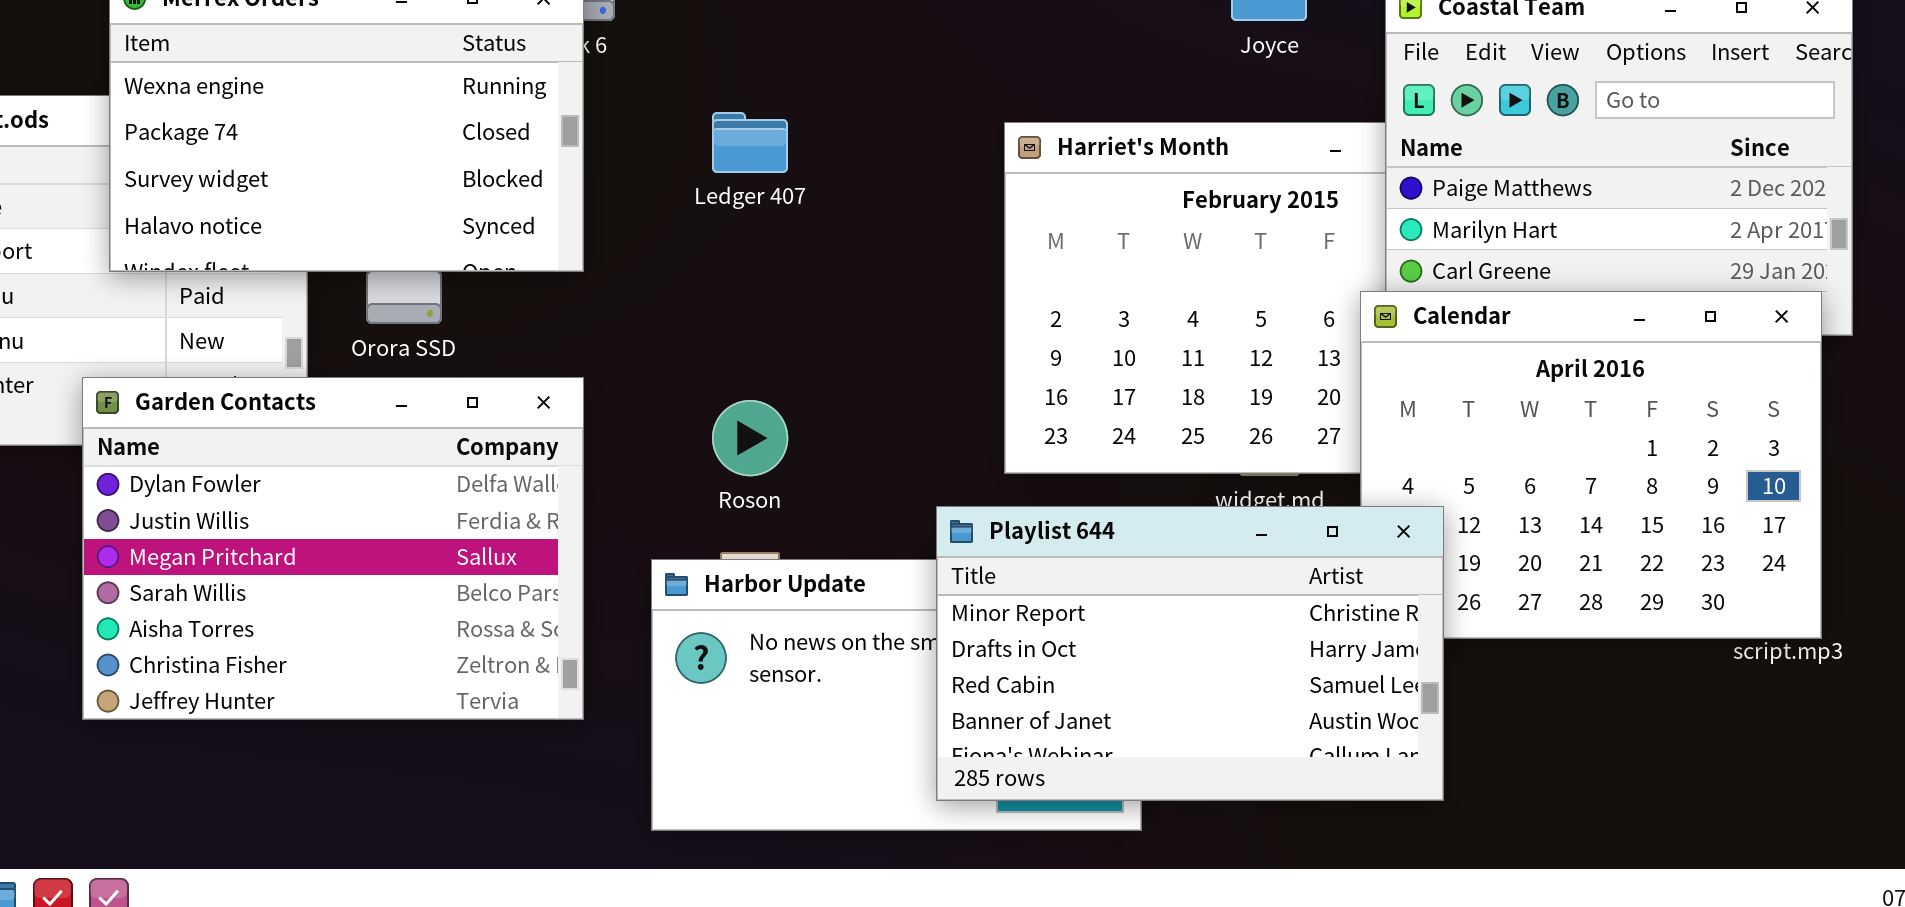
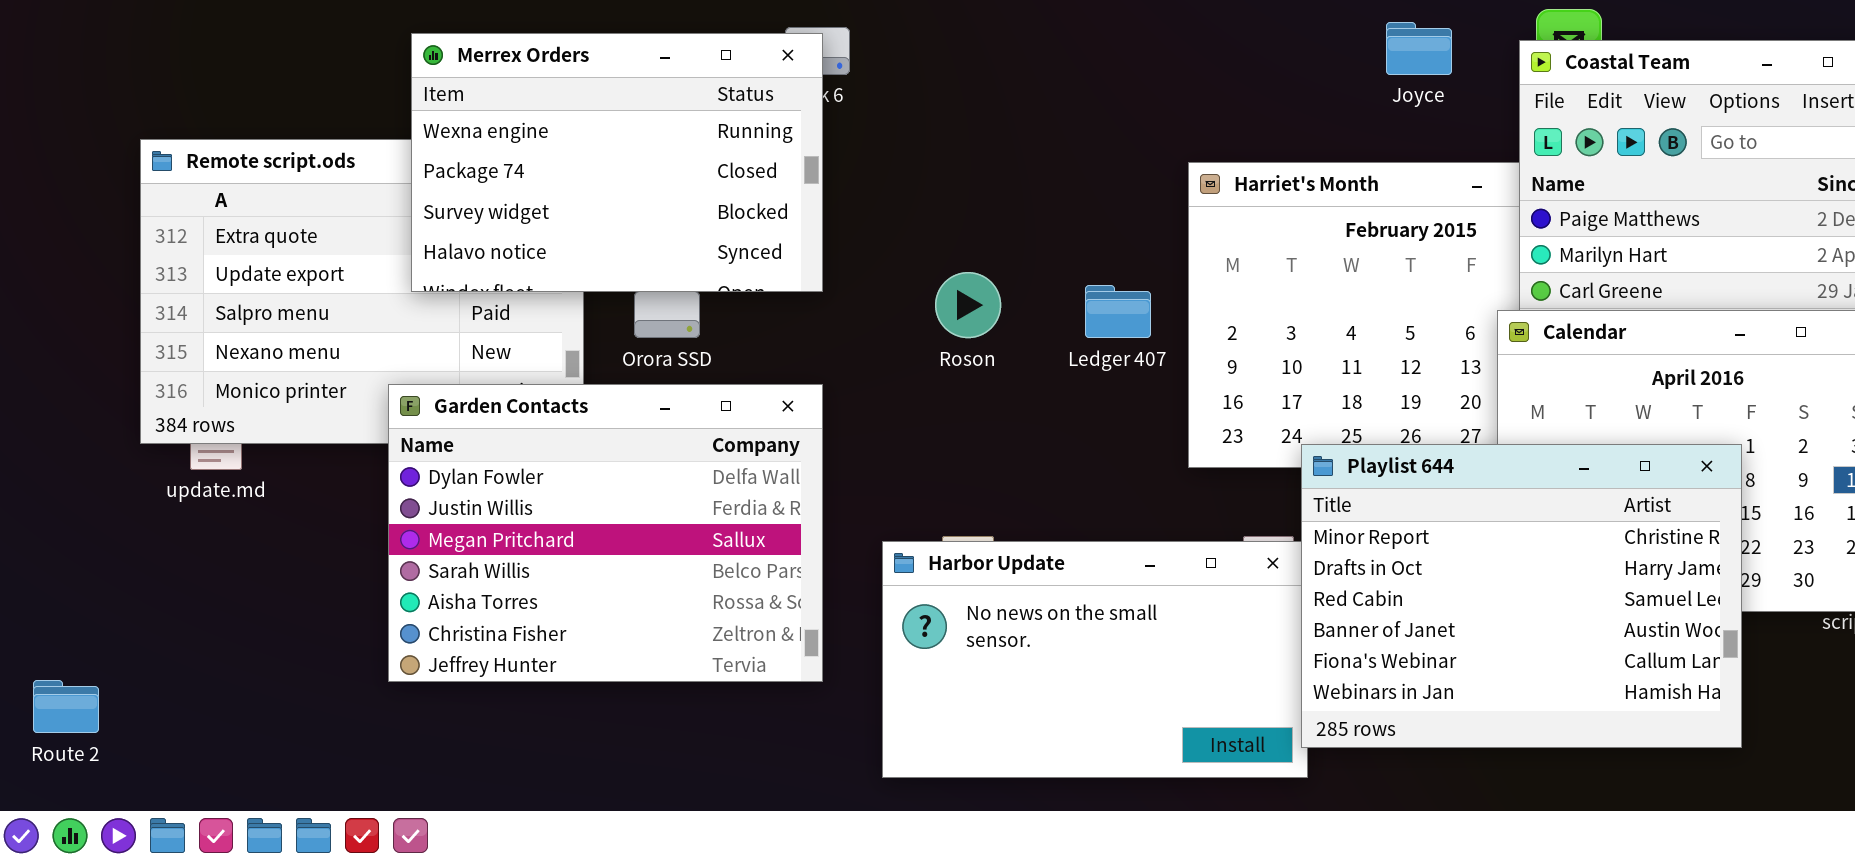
Ledger 407: [712,112,788,173] -> [1085,285,1151,338], moved
Roson: [712,400,788,476] -> [935,272,1001,338], moved
Playlist 644: [936,506,1444,801] -> [1301,444,1742,748], moved, resized

